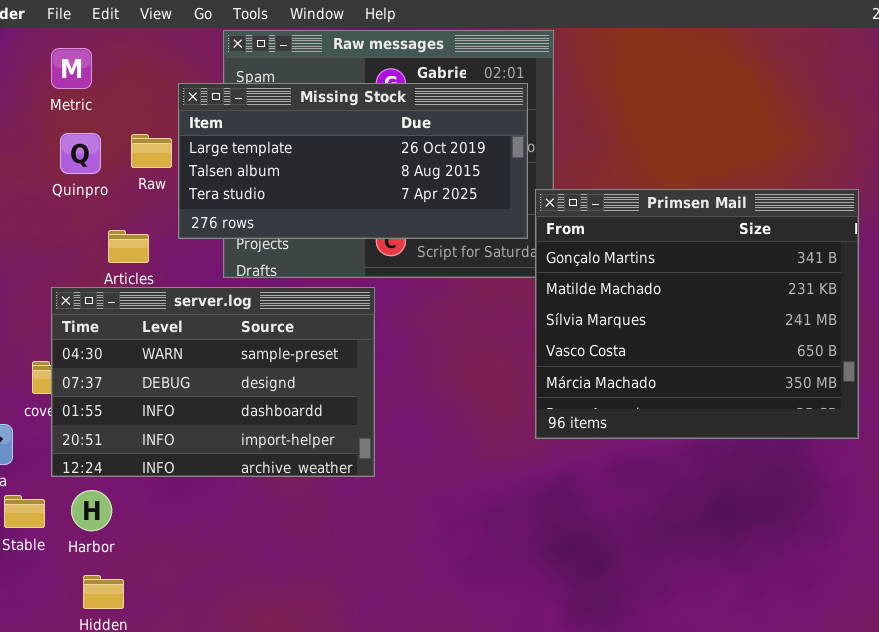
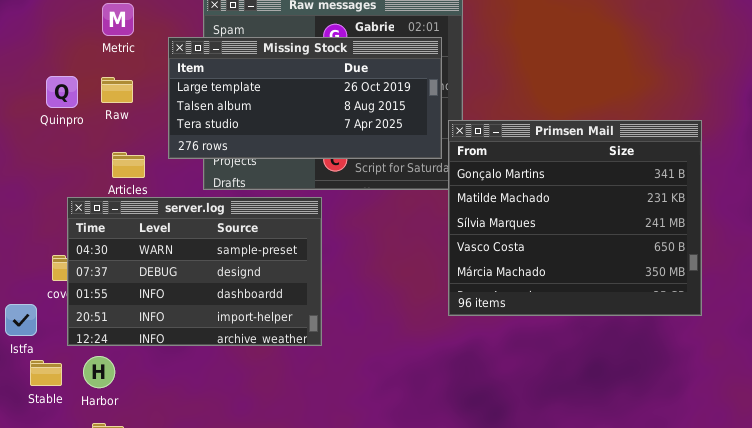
Metric: [51,48,92,89] -> [102,3,134,36], moved
Quinpro: [60,133,101,174] -> [46,76,78,108], moved
Raw: [131,134,172,168] -> [101,77,133,103], moved

